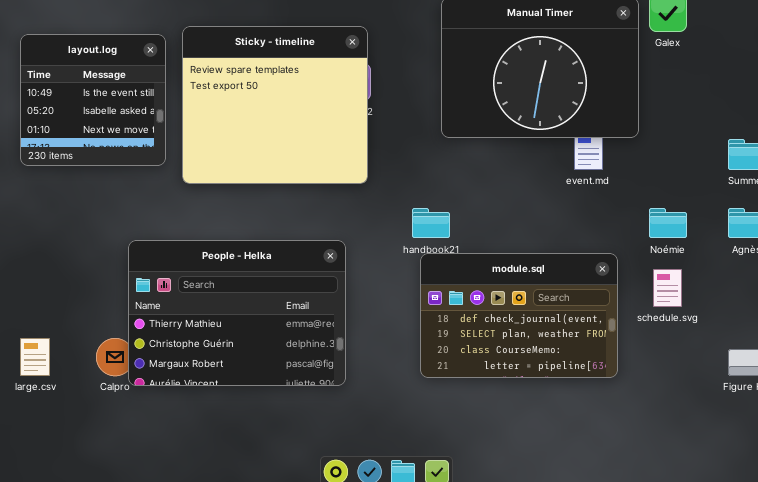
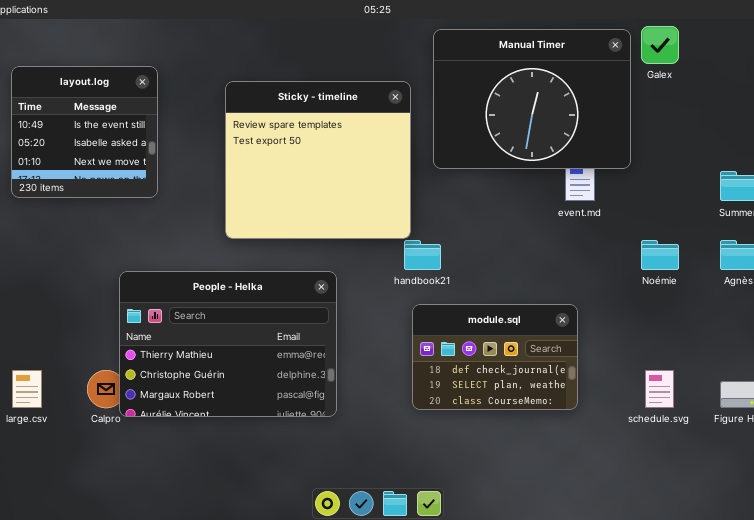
Sticky - timeline: [182,26,368,184] -> [225,81,411,239], moved
module.sql: [420,253,618,378] -> [412,304,578,410], resized
schedule.svg: [653,269,682,307] -> [645,370,674,408], moved

